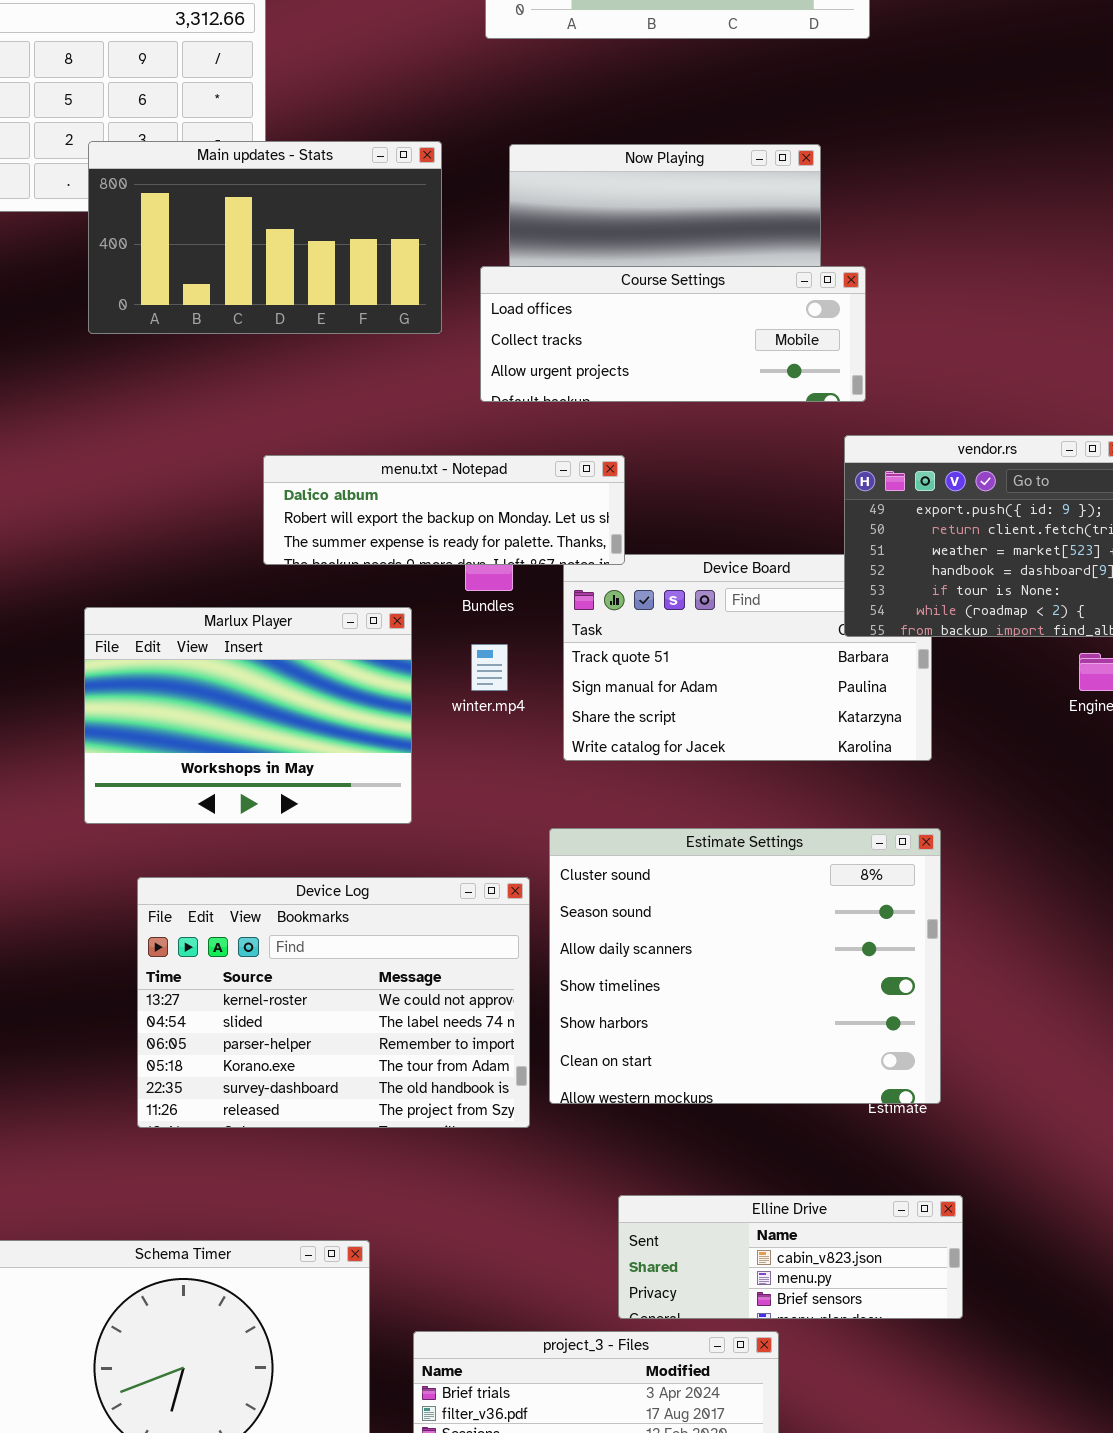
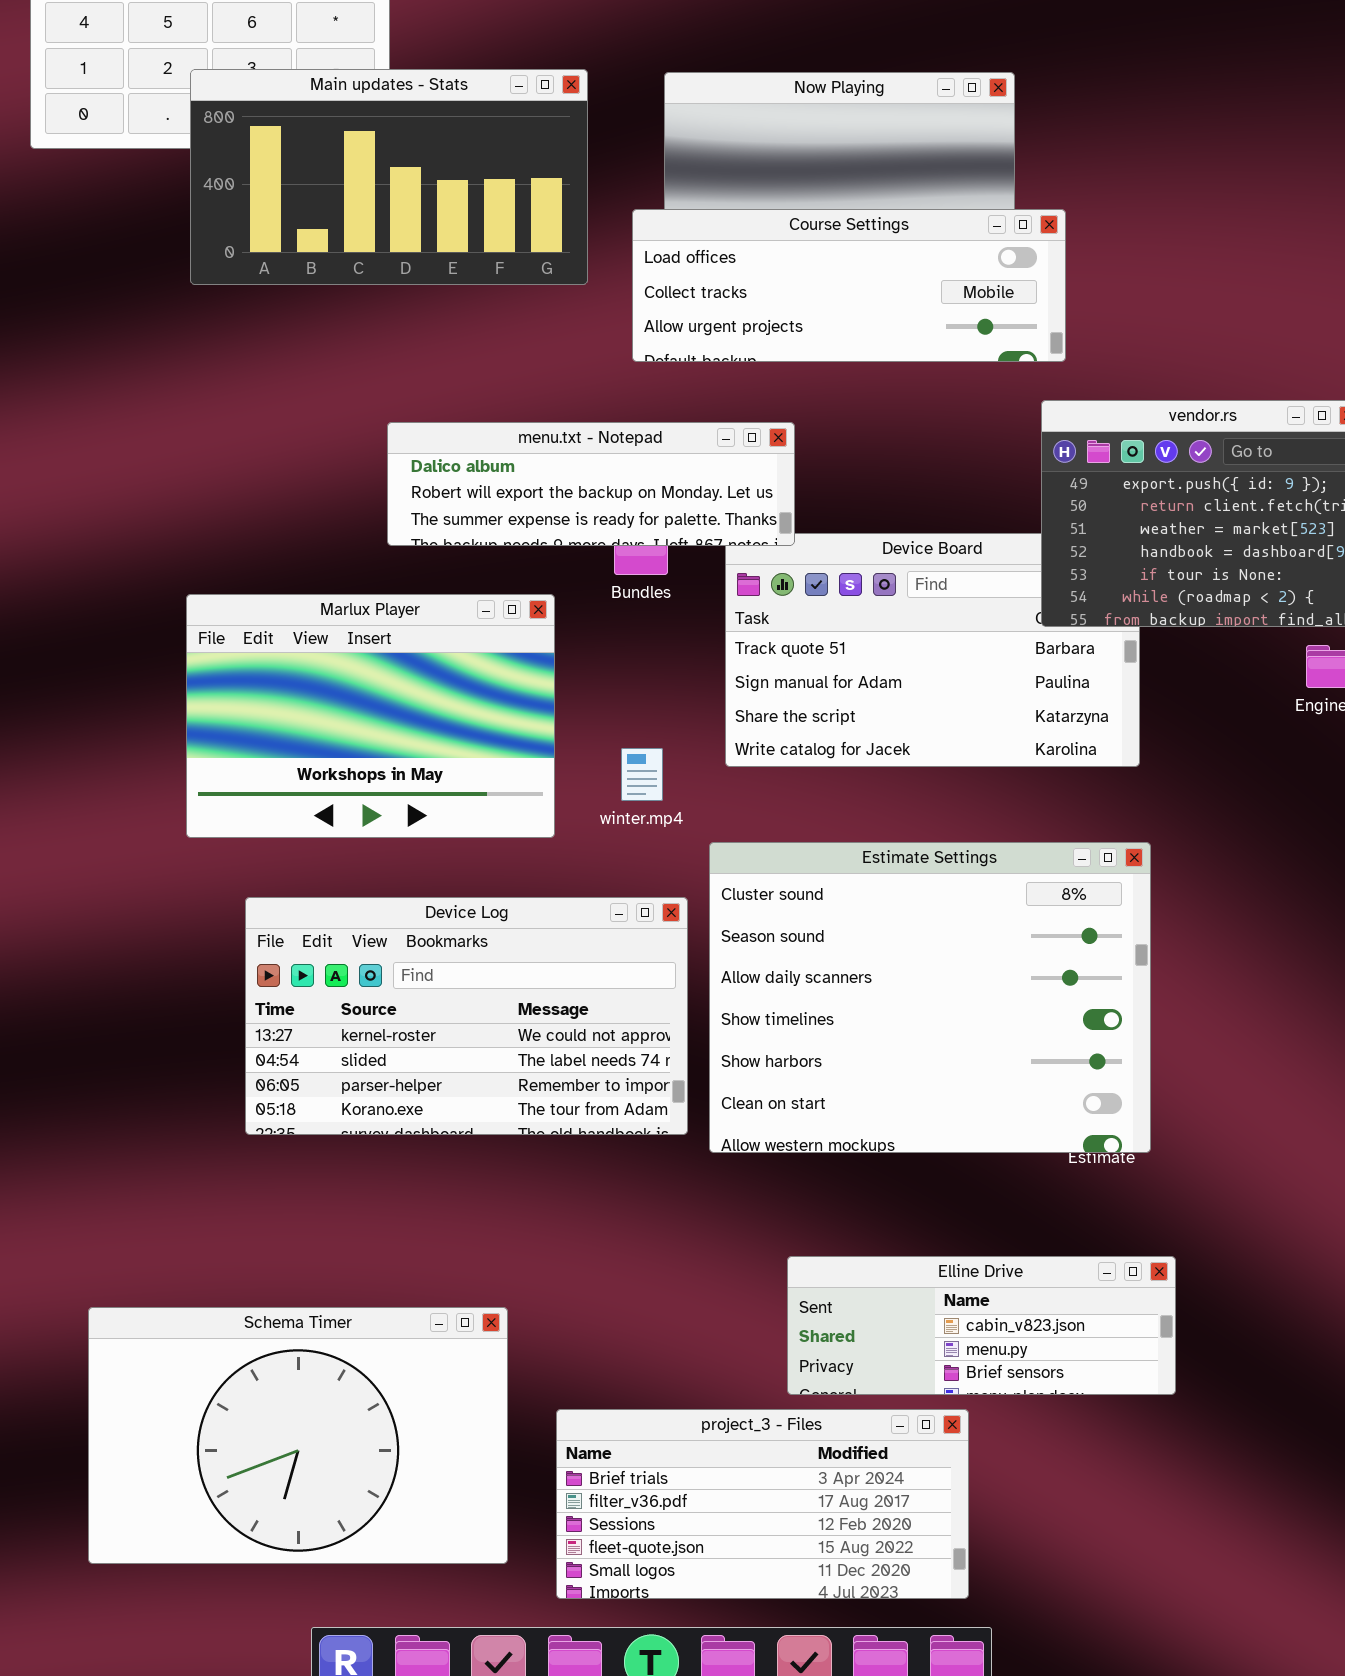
winter.mp4: [471,644,508,691] -> [621,748,663,801], moved
Device Log: [137,877,530,1128] -> [245,897,688,1135], resized

